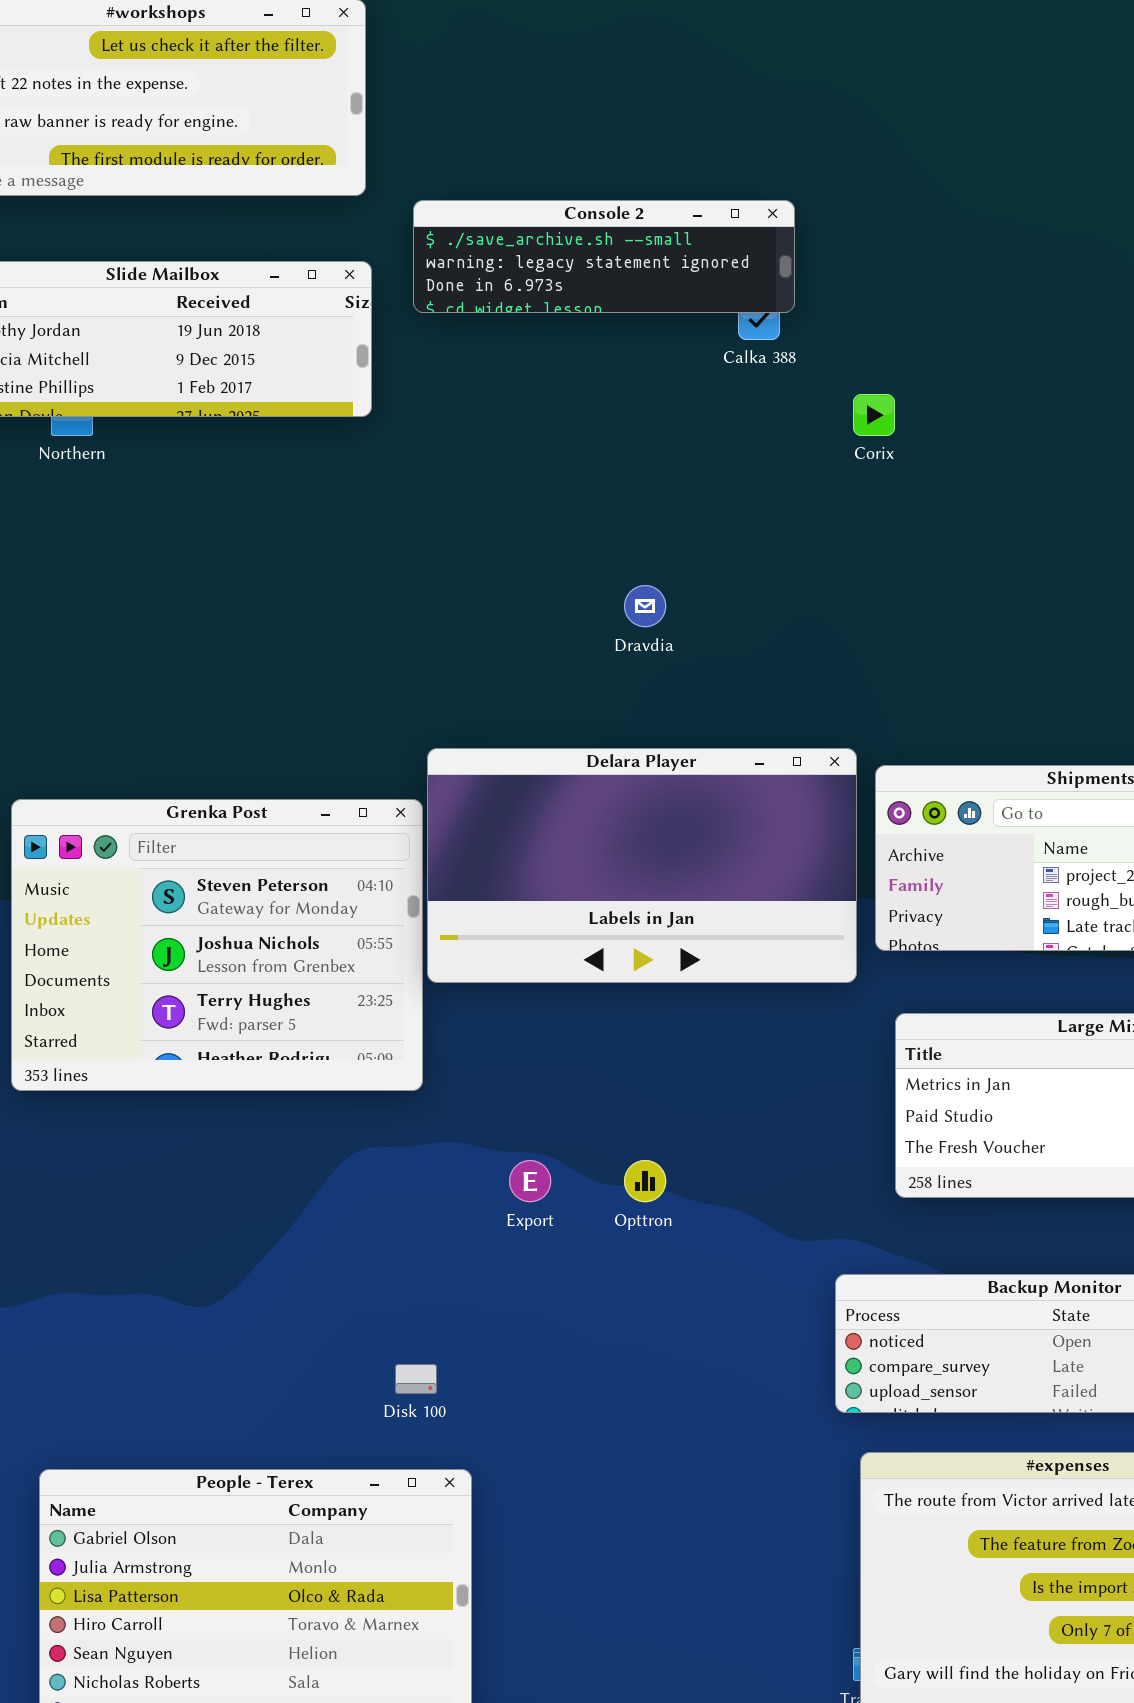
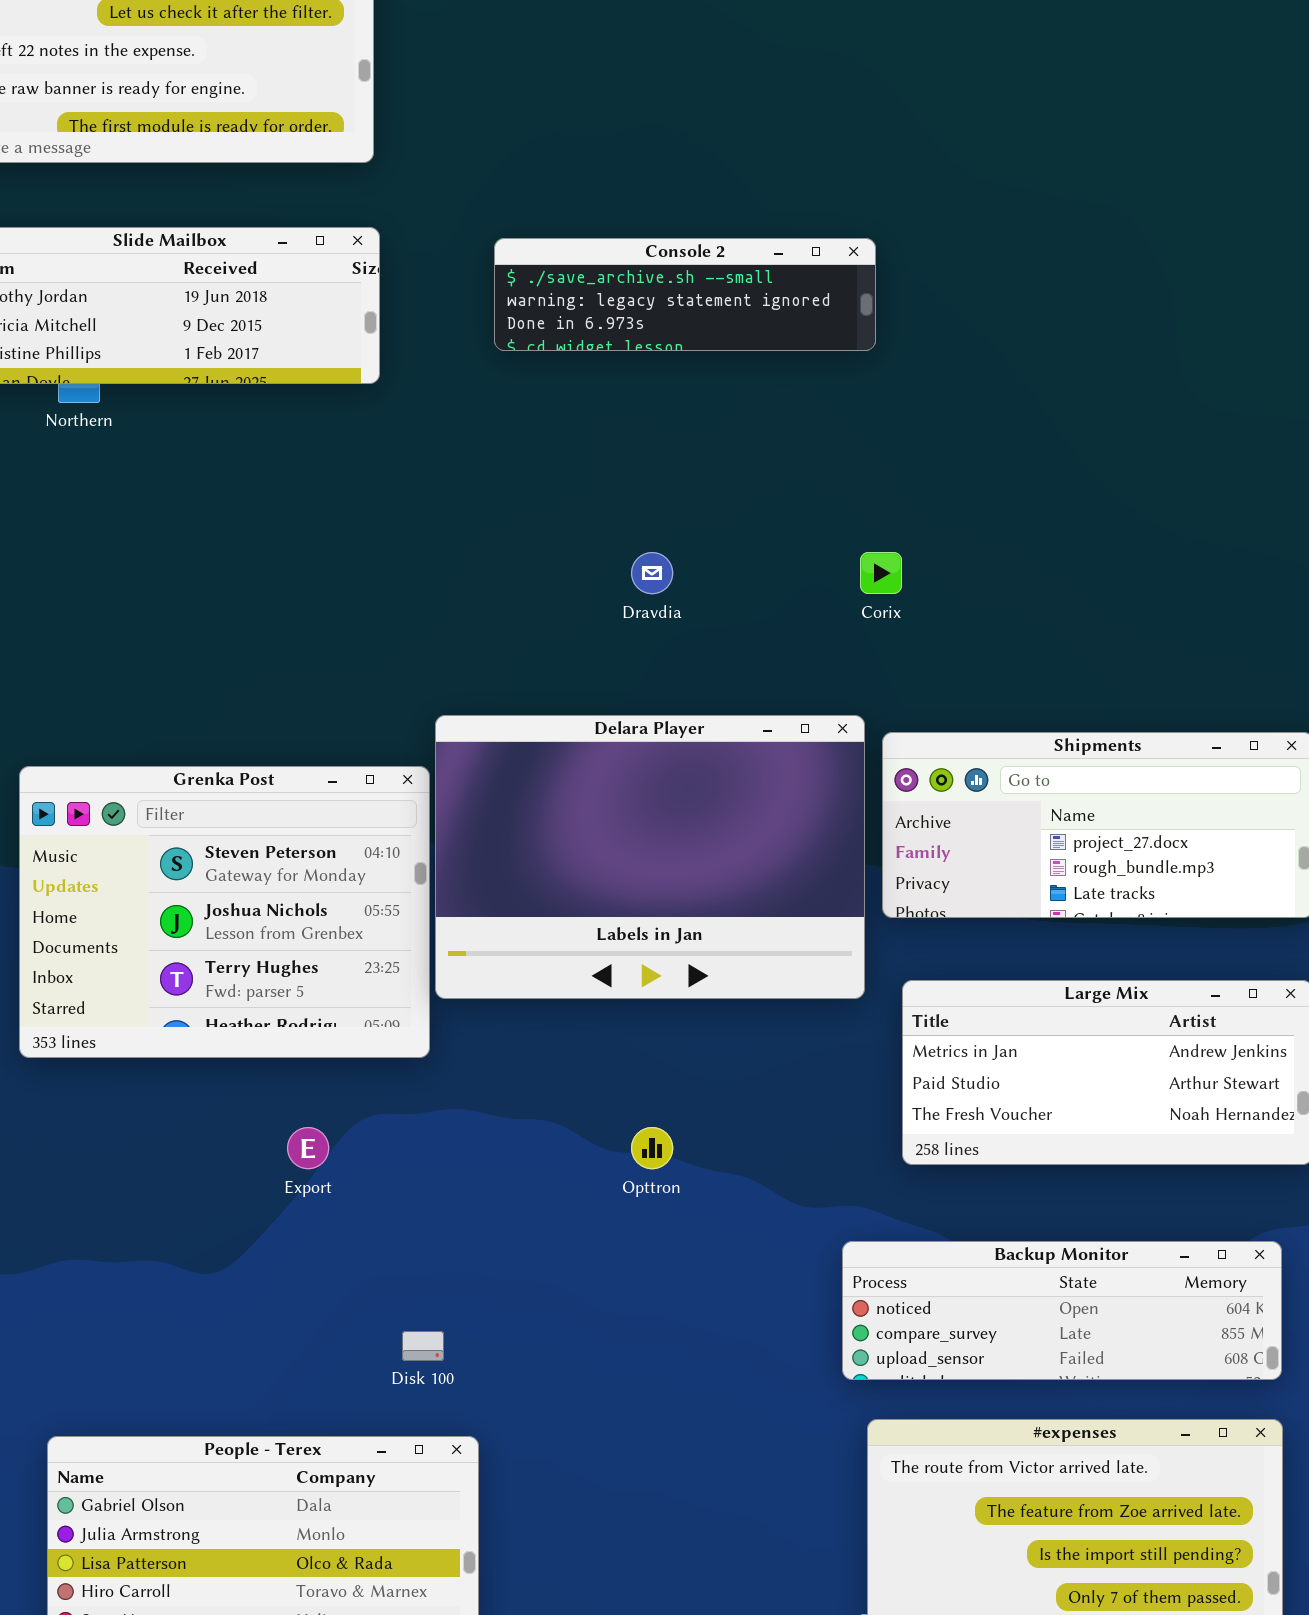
Console 2: [413,200,795,313] -> [494,238,876,351], moved
Corix: [853,394,895,436] -> [860,552,902,594], moved
Delara Player: [427,748,857,983] -> [435,715,865,999], resized
Export: [509,1160,551,1202] -> [287,1127,329,1169], moved

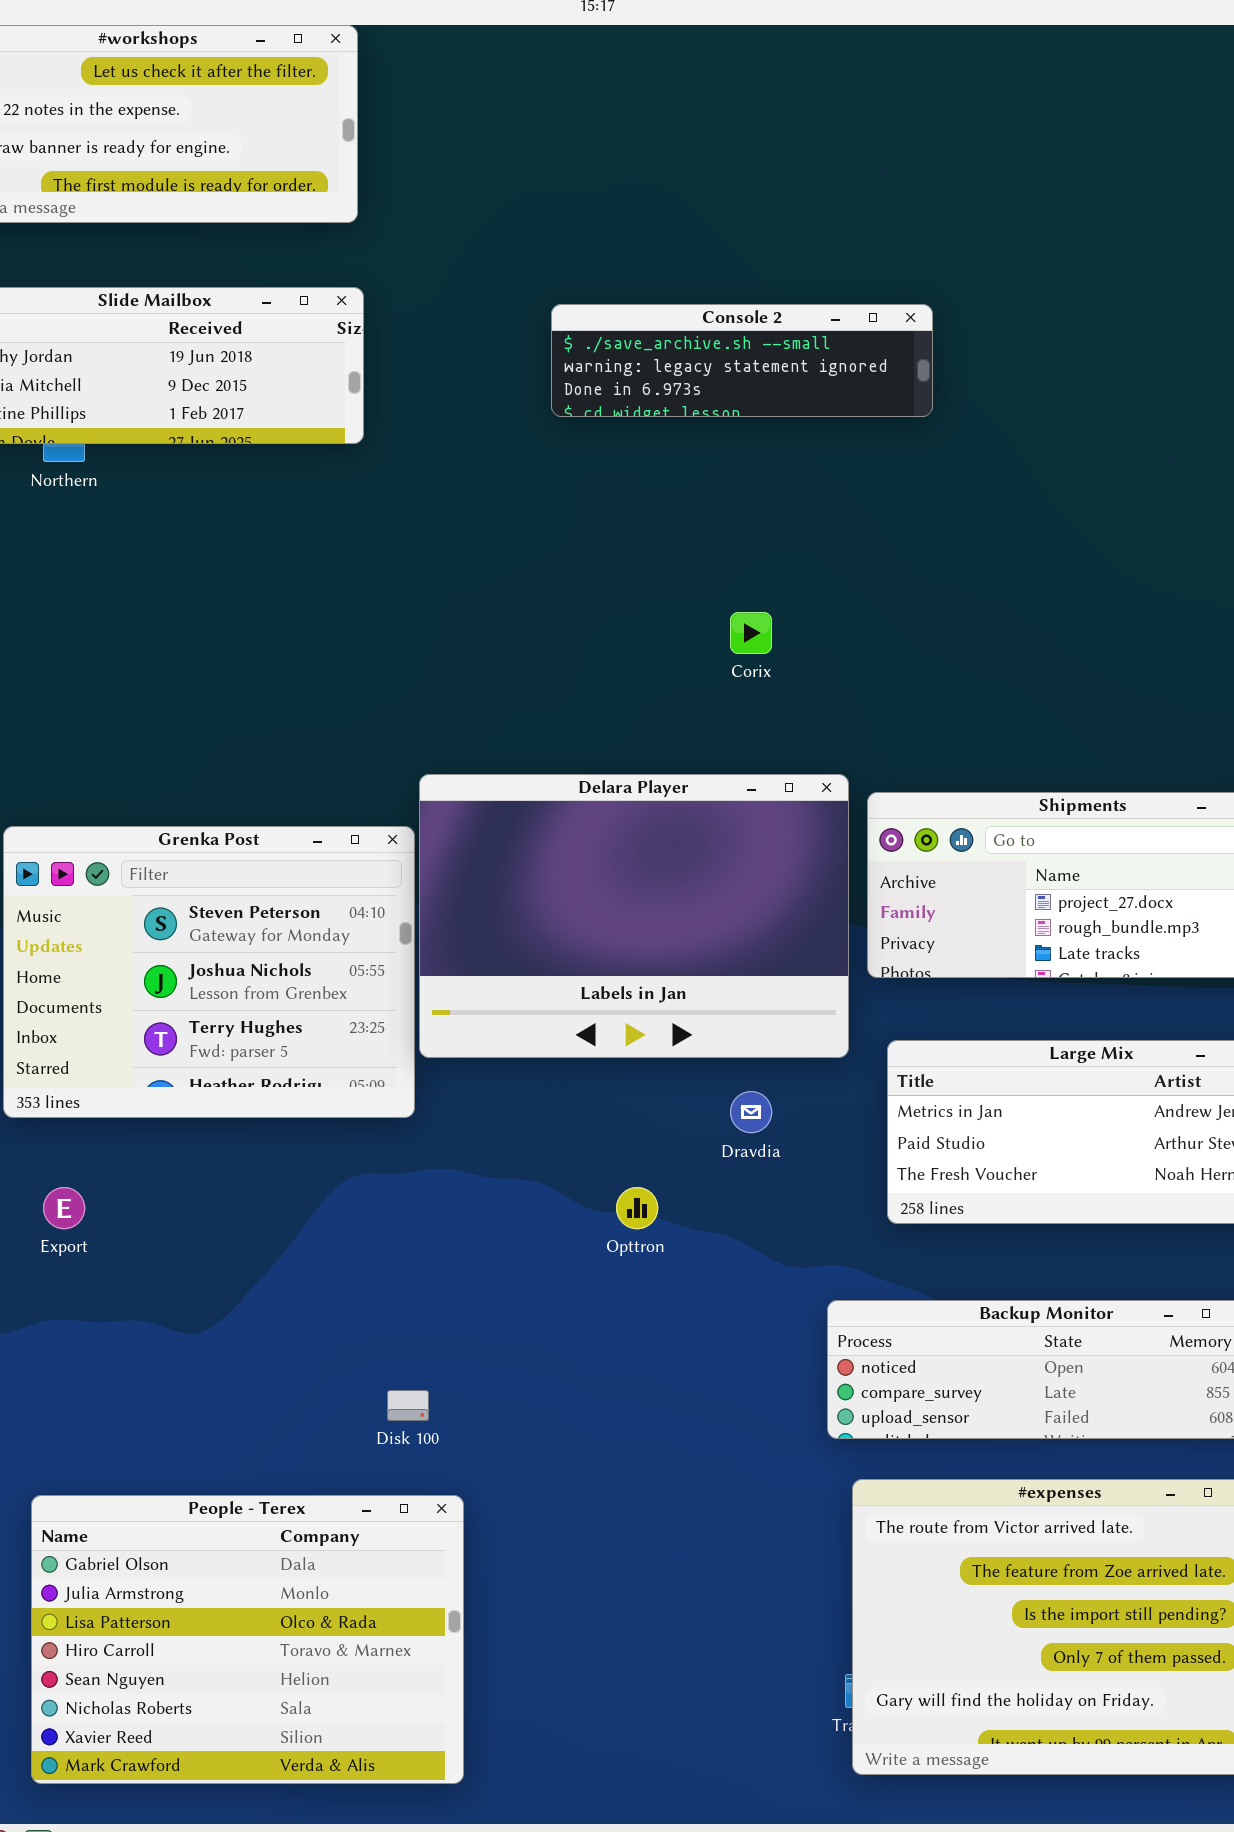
Console 2: [494,238,876,351] -> [551,304,933,417], moved
Dravdia: [631,552,673,594] -> [730,1091,772,1133], moved
Corix: [860,552,902,594] -> [730,612,772,654], moved
Export: [287,1127,329,1169] -> [43,1187,85,1229], moved

